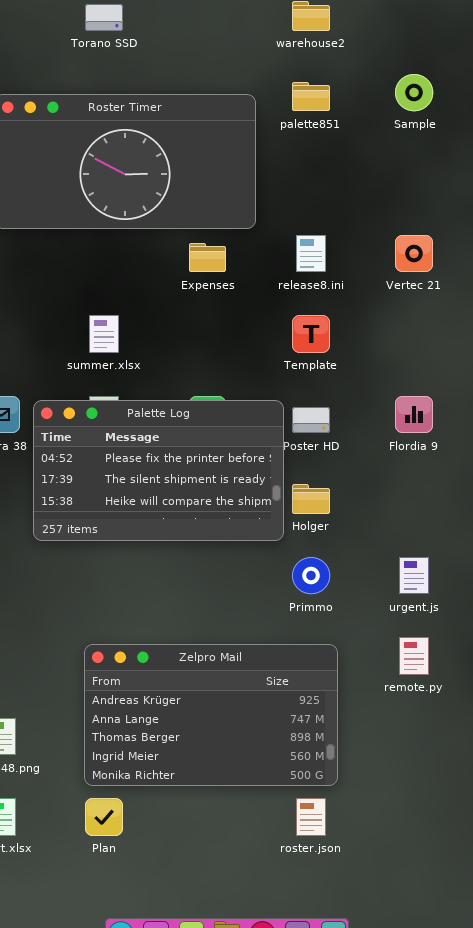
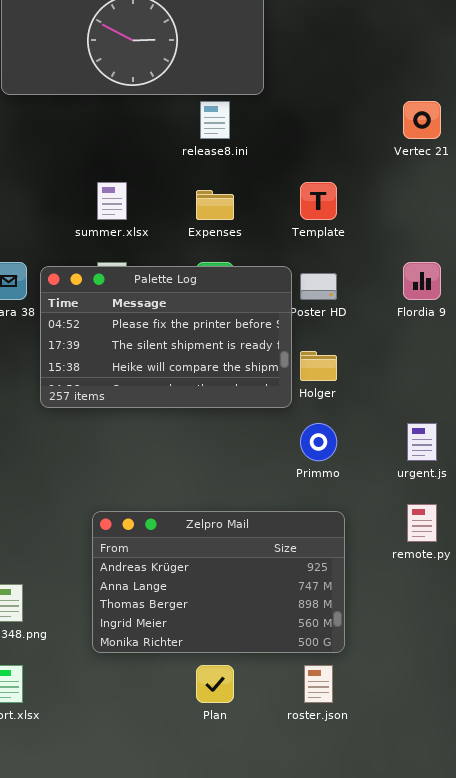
release8.ini: [296,235,326,272] -> [200,101,230,139], moved
Expenses: [189,243,226,272] -> [196,190,234,220], moved
Plan: [85,798,123,836] -> [196,665,234,703], moved

